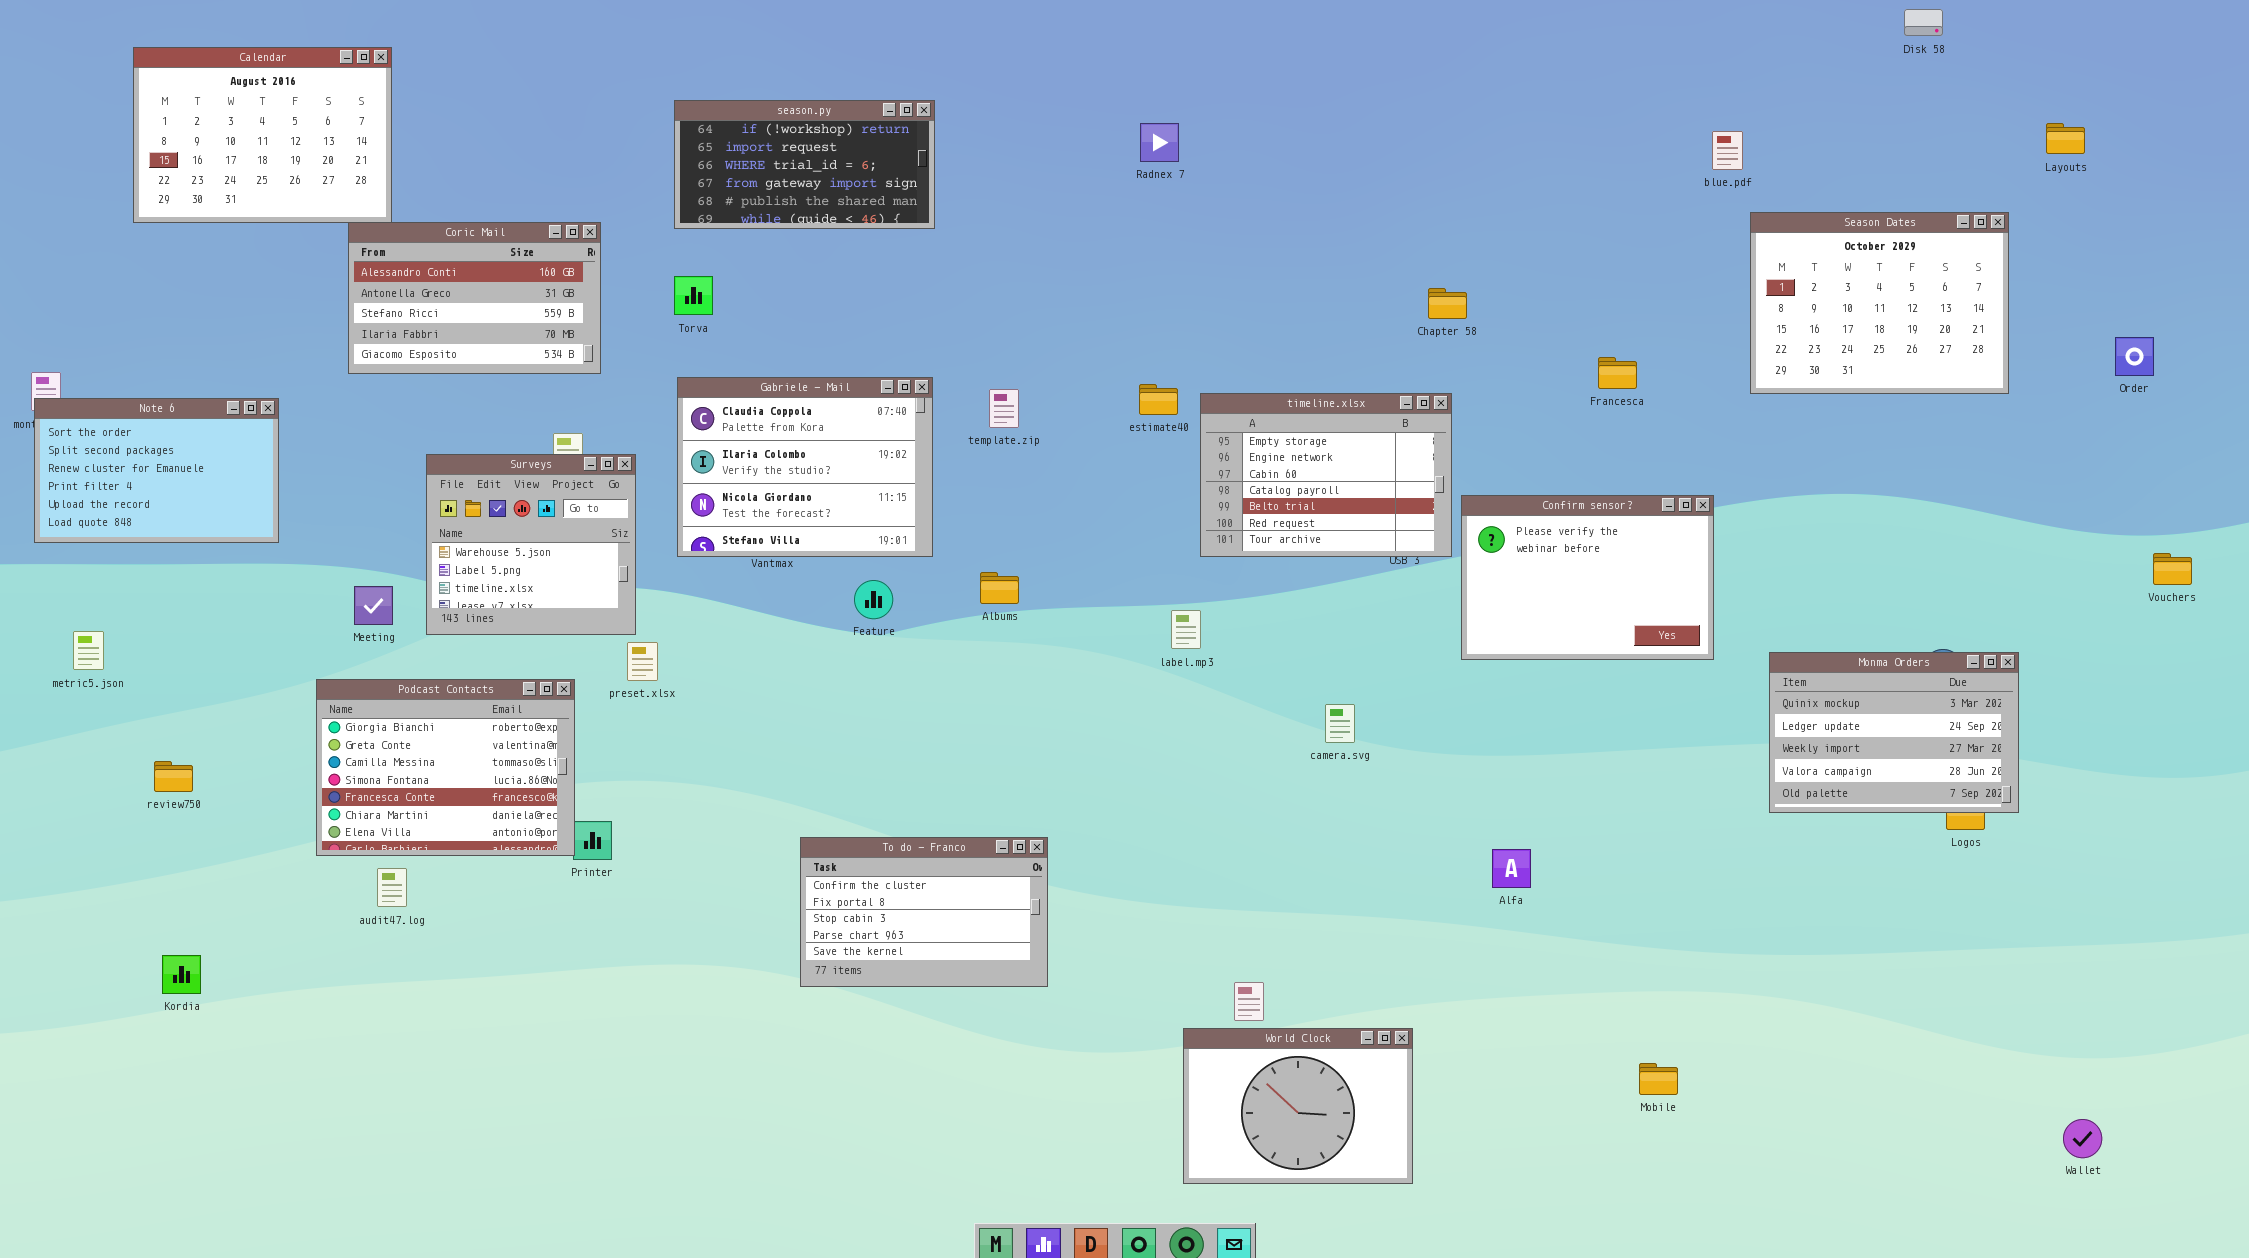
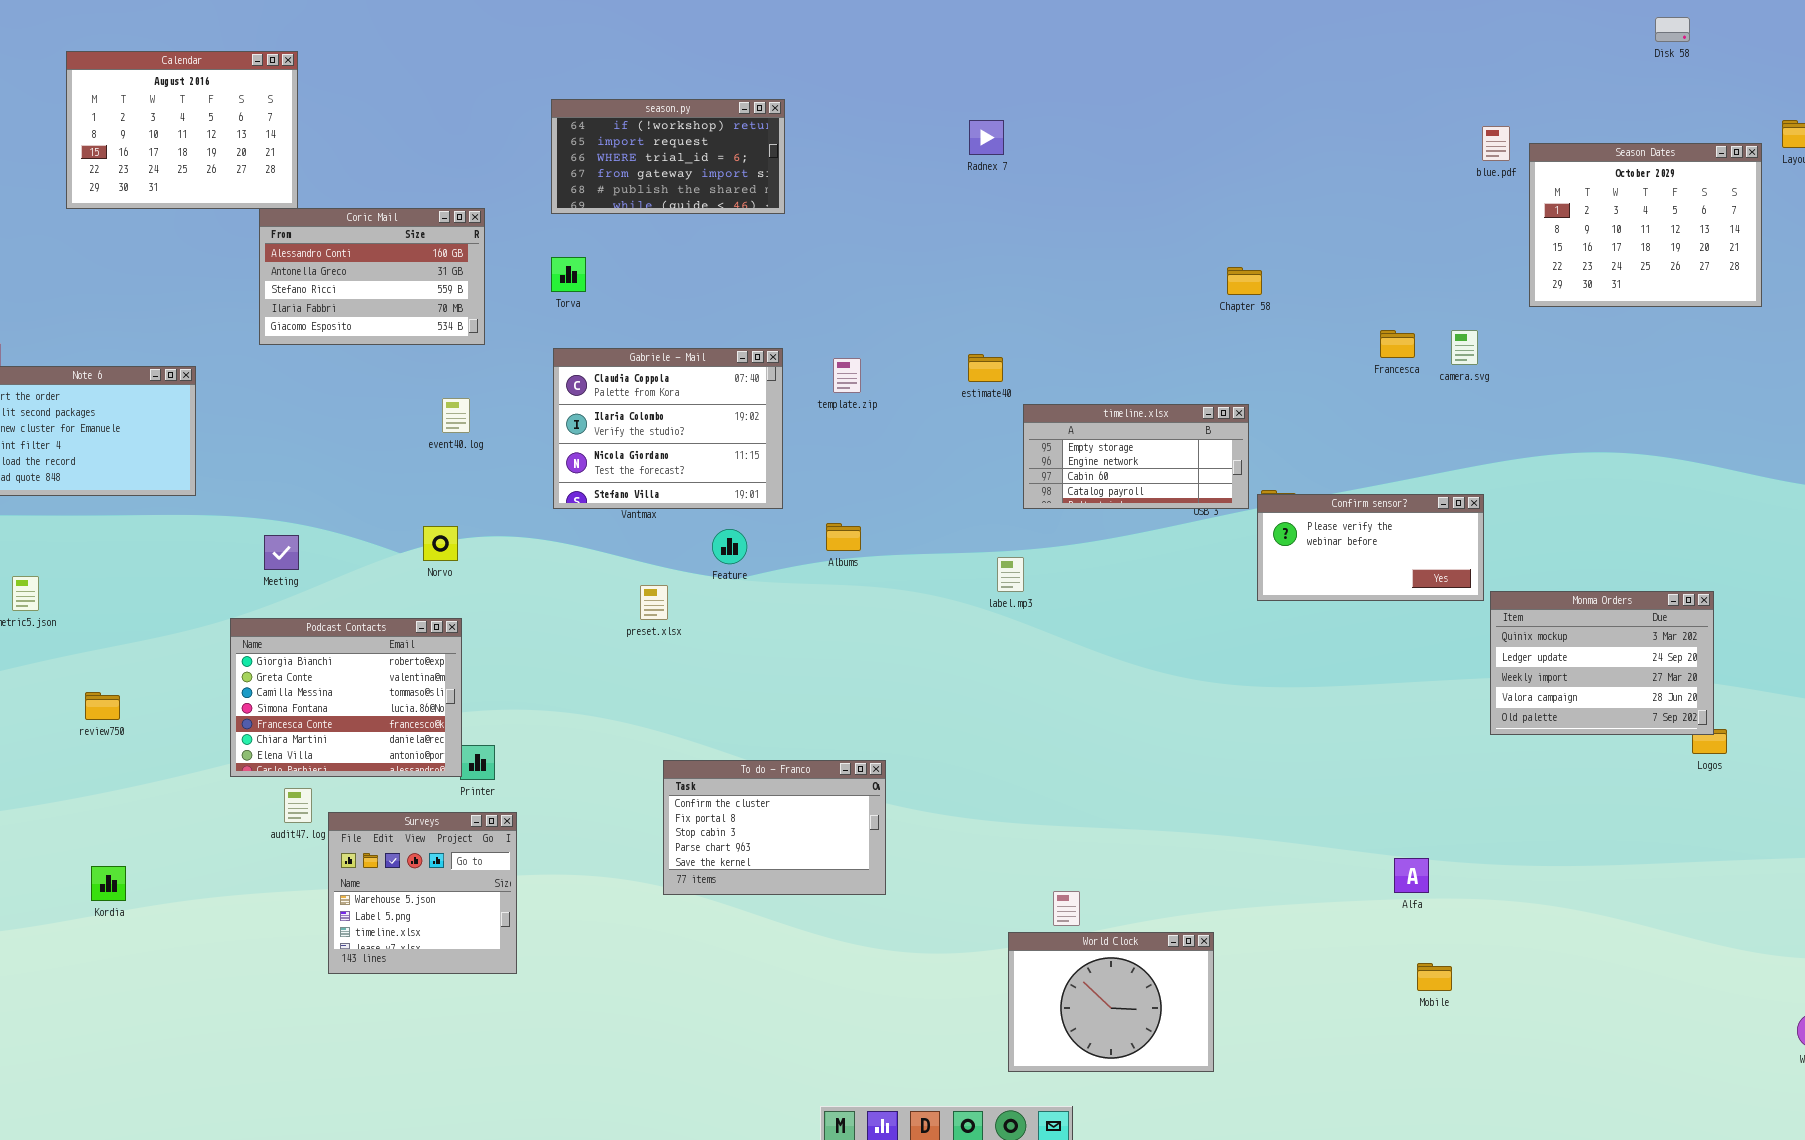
Season Dates: [1750,212,2009,394] -> [1529,143,1762,307], moved
timeline.xlsx: [1200,393,1452,557] -> [1023,404,1249,509], resized
Surveys: [426,454,636,635] -> [328,812,517,974], moved
Confirm sensor?: [1461,495,1714,660] -> [1257,494,1484,601], resized
preset.xlsx: [627,642,658,681] -> [640,585,668,620], moved
Monma Orders: [1769,652,2019,813] -> [1490,591,1714,735], moved
camera.svg: [1325,704,1355,743] -> [1451,330,1478,365], moved
Alfa: [1492,849,1531,888] -> [1394,858,1429,893], moved

